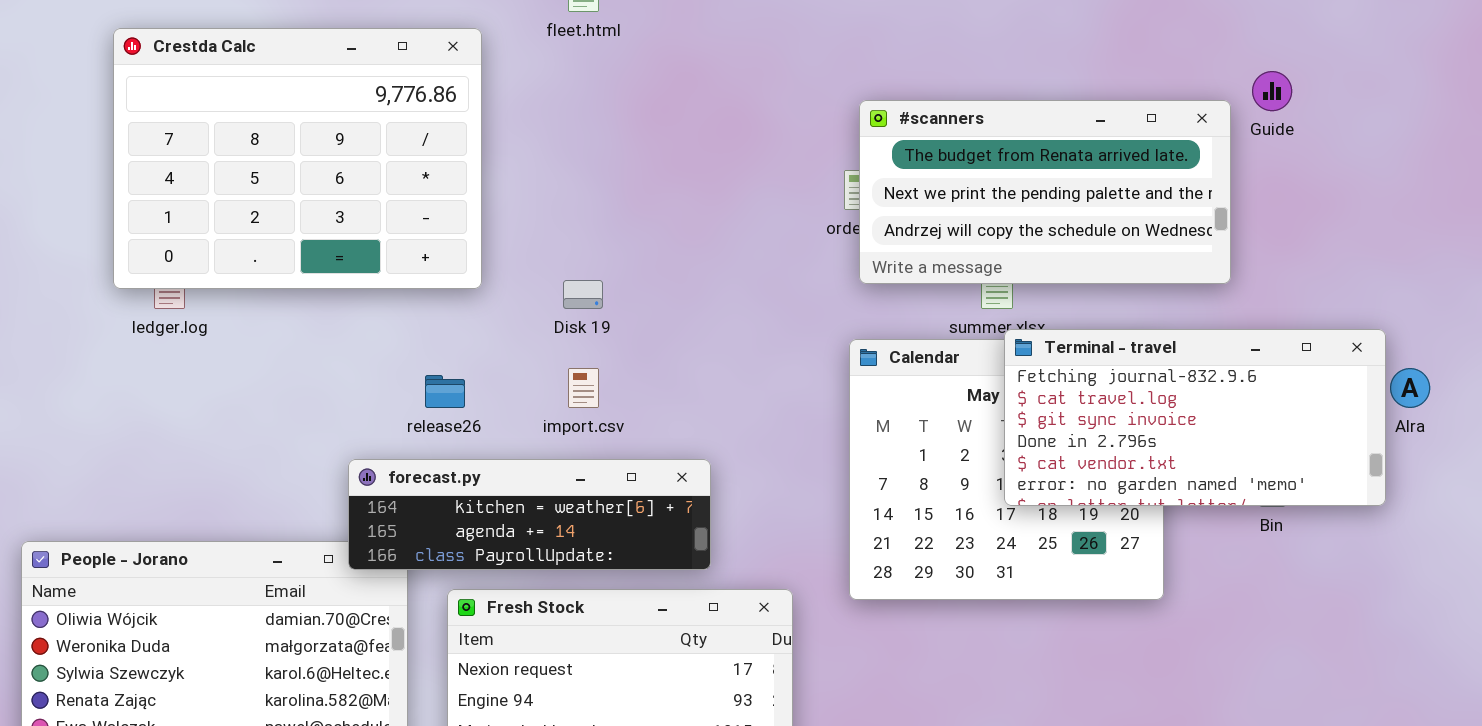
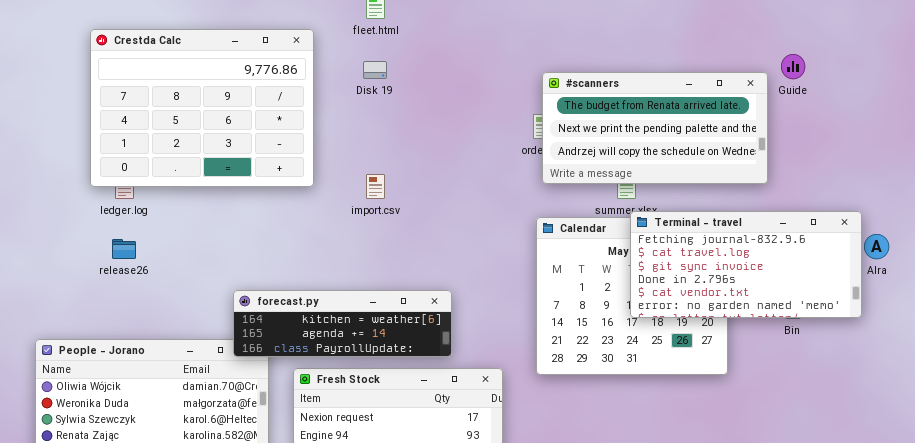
Disk 19: [563,280,603,309] -> [363,61,387,79], moved
import.csv: [568,368,599,408] -> [366,174,385,199], moved
release26: [425,375,465,408] -> [112,239,136,259], moved

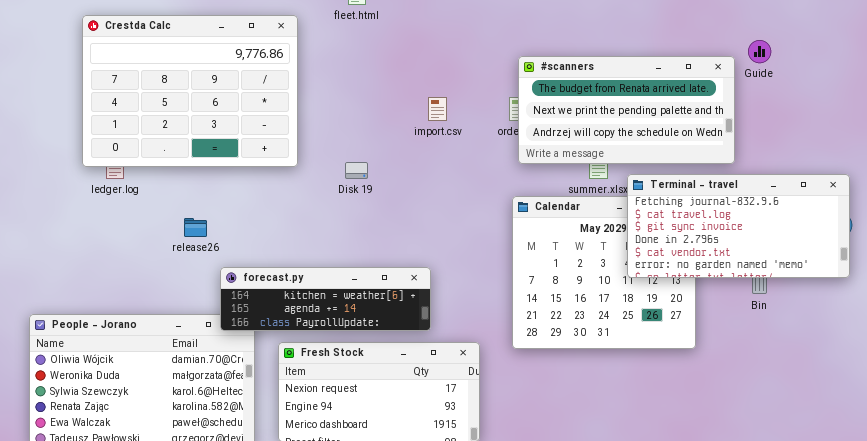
Disk 19: [363,61,387,79] -> [345,162,368,179], moved
import.csv: [366,174,385,199] -> [428,97,447,121], moved
Terminal - travel: [630,211,862,318] -> [627,174,850,278], moved
release26: [112,239,136,259] -> [184,218,207,237], moved

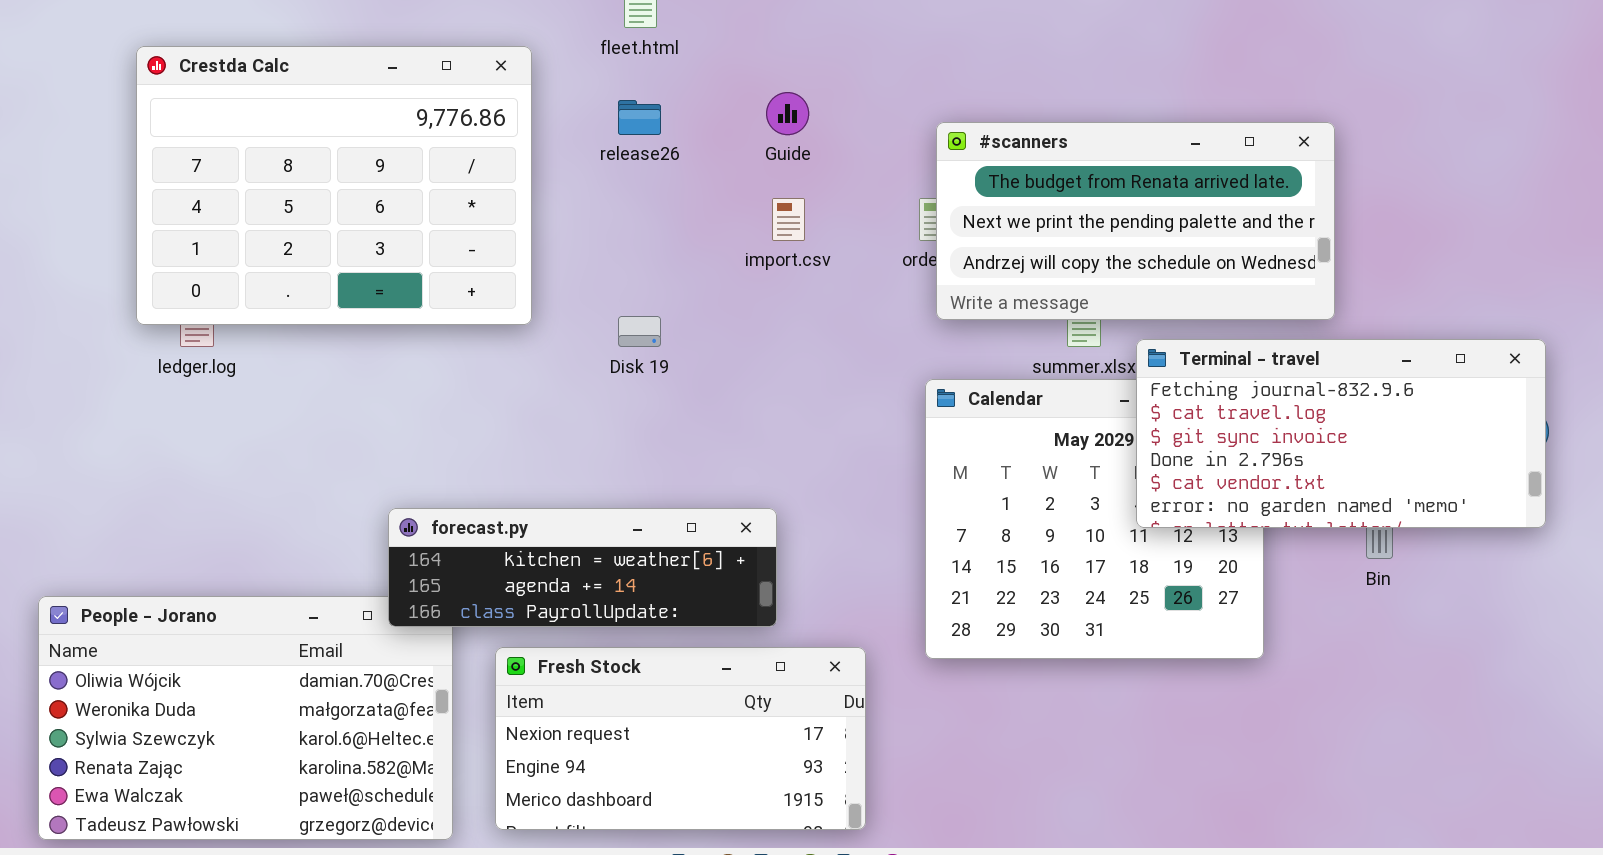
Guide: [748,40,771,63] -> [766,92,809,135], moved
release26: [184,218,207,237] -> [618,100,661,135], moved

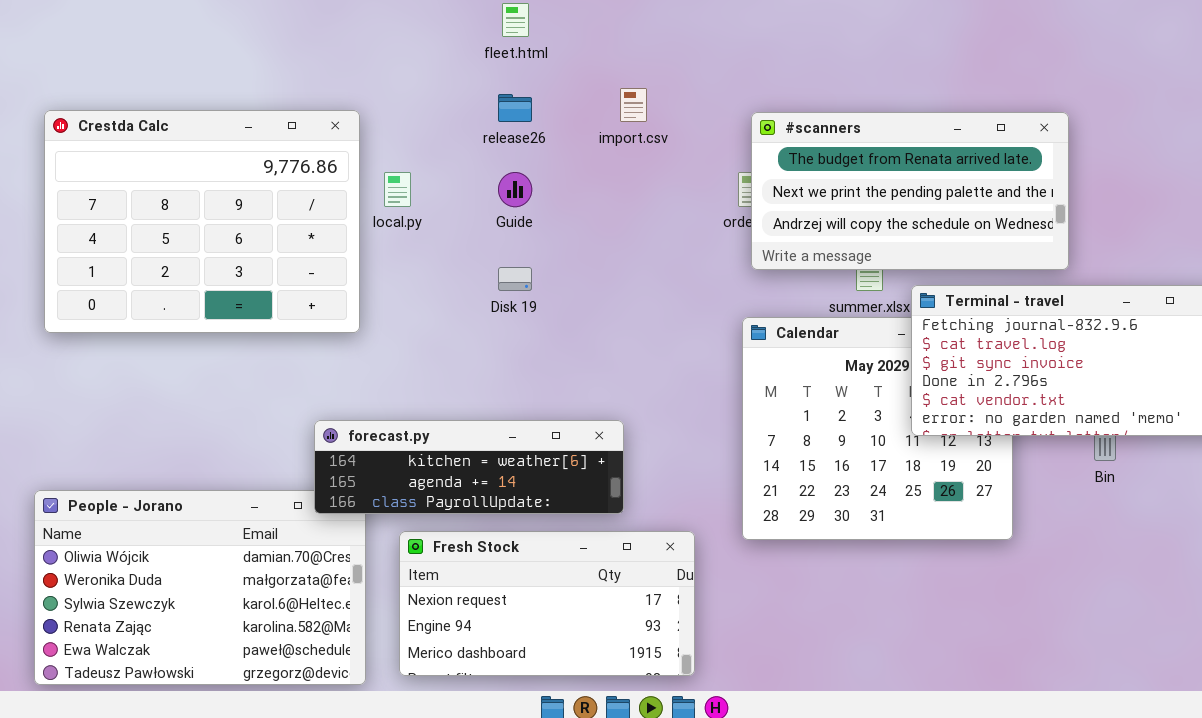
Crestda Calc: [136,46,532,325] -> [44,110,360,333], moved
Guide: [766,92,809,135] -> [498,172,532,207], moved
import.csv: [772,198,805,241] -> [620,88,647,122], moved

